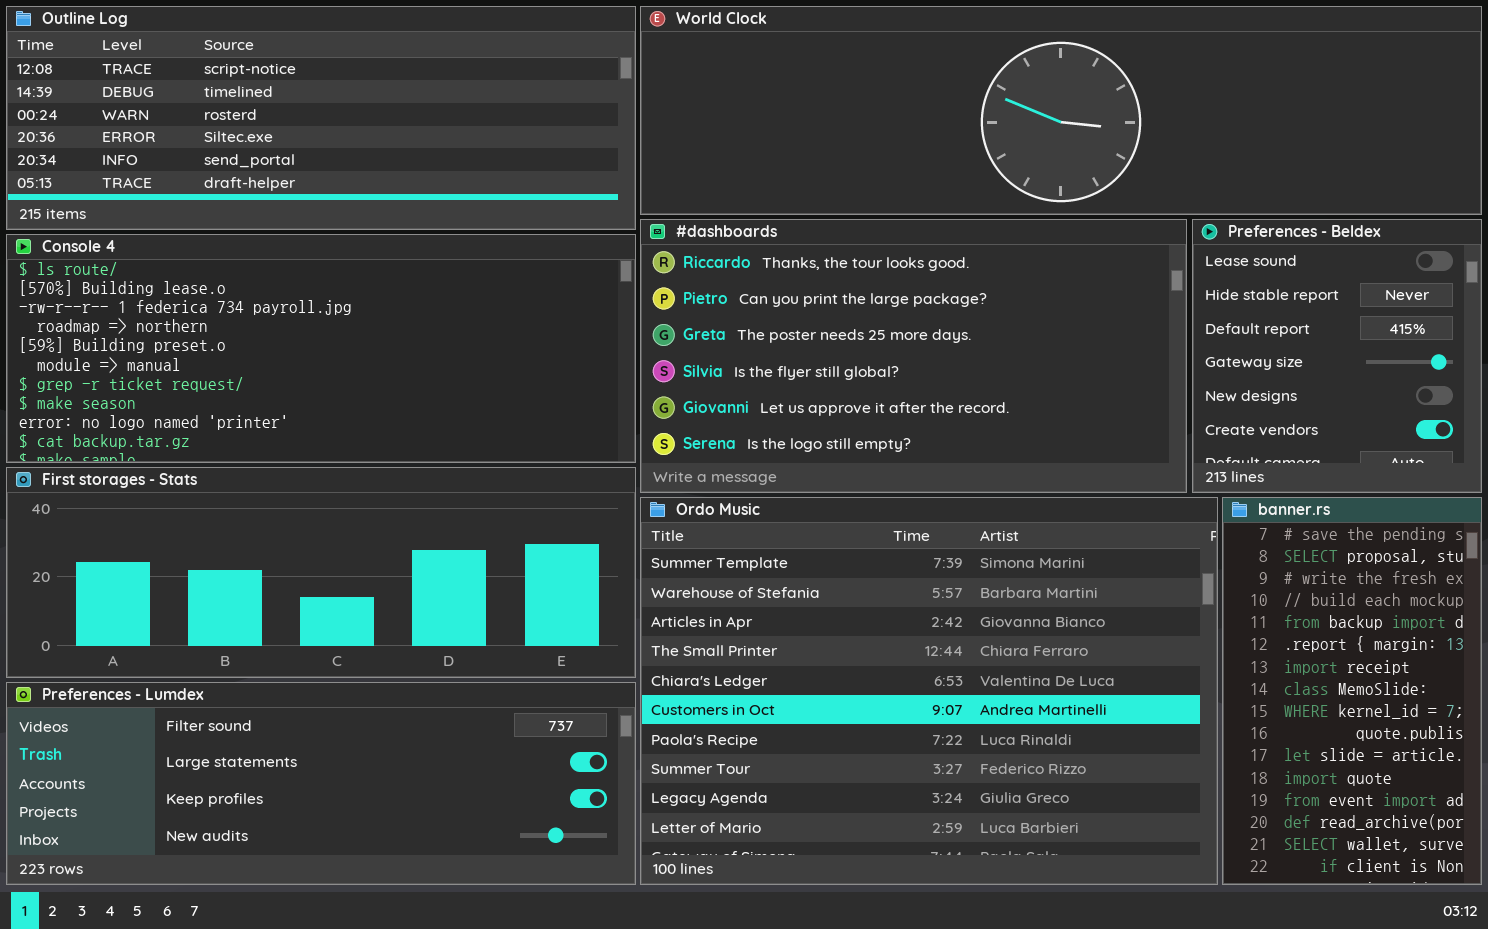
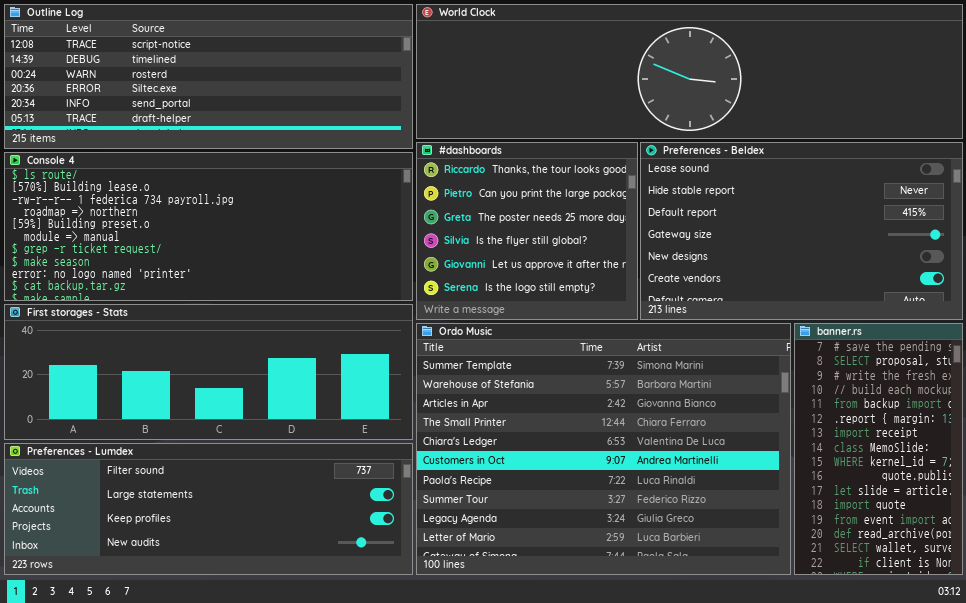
#dashboards: [640,219,1187,493] -> [416,142,638,320], resized
Preferences - Beldex: [1192,219,1482,493] -> [640,142,963,320], resized

